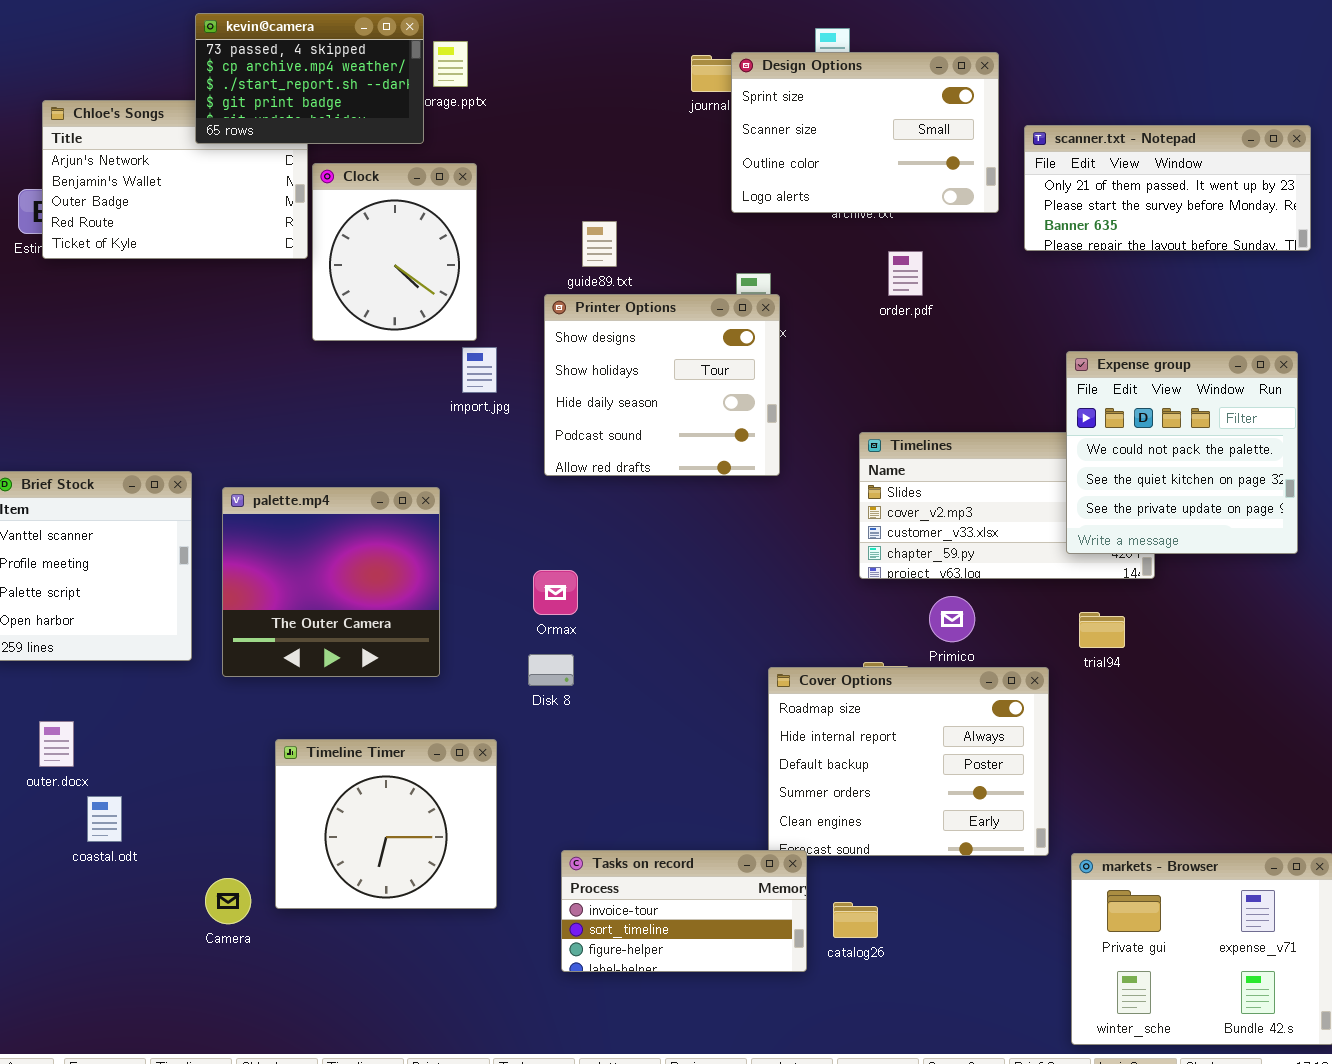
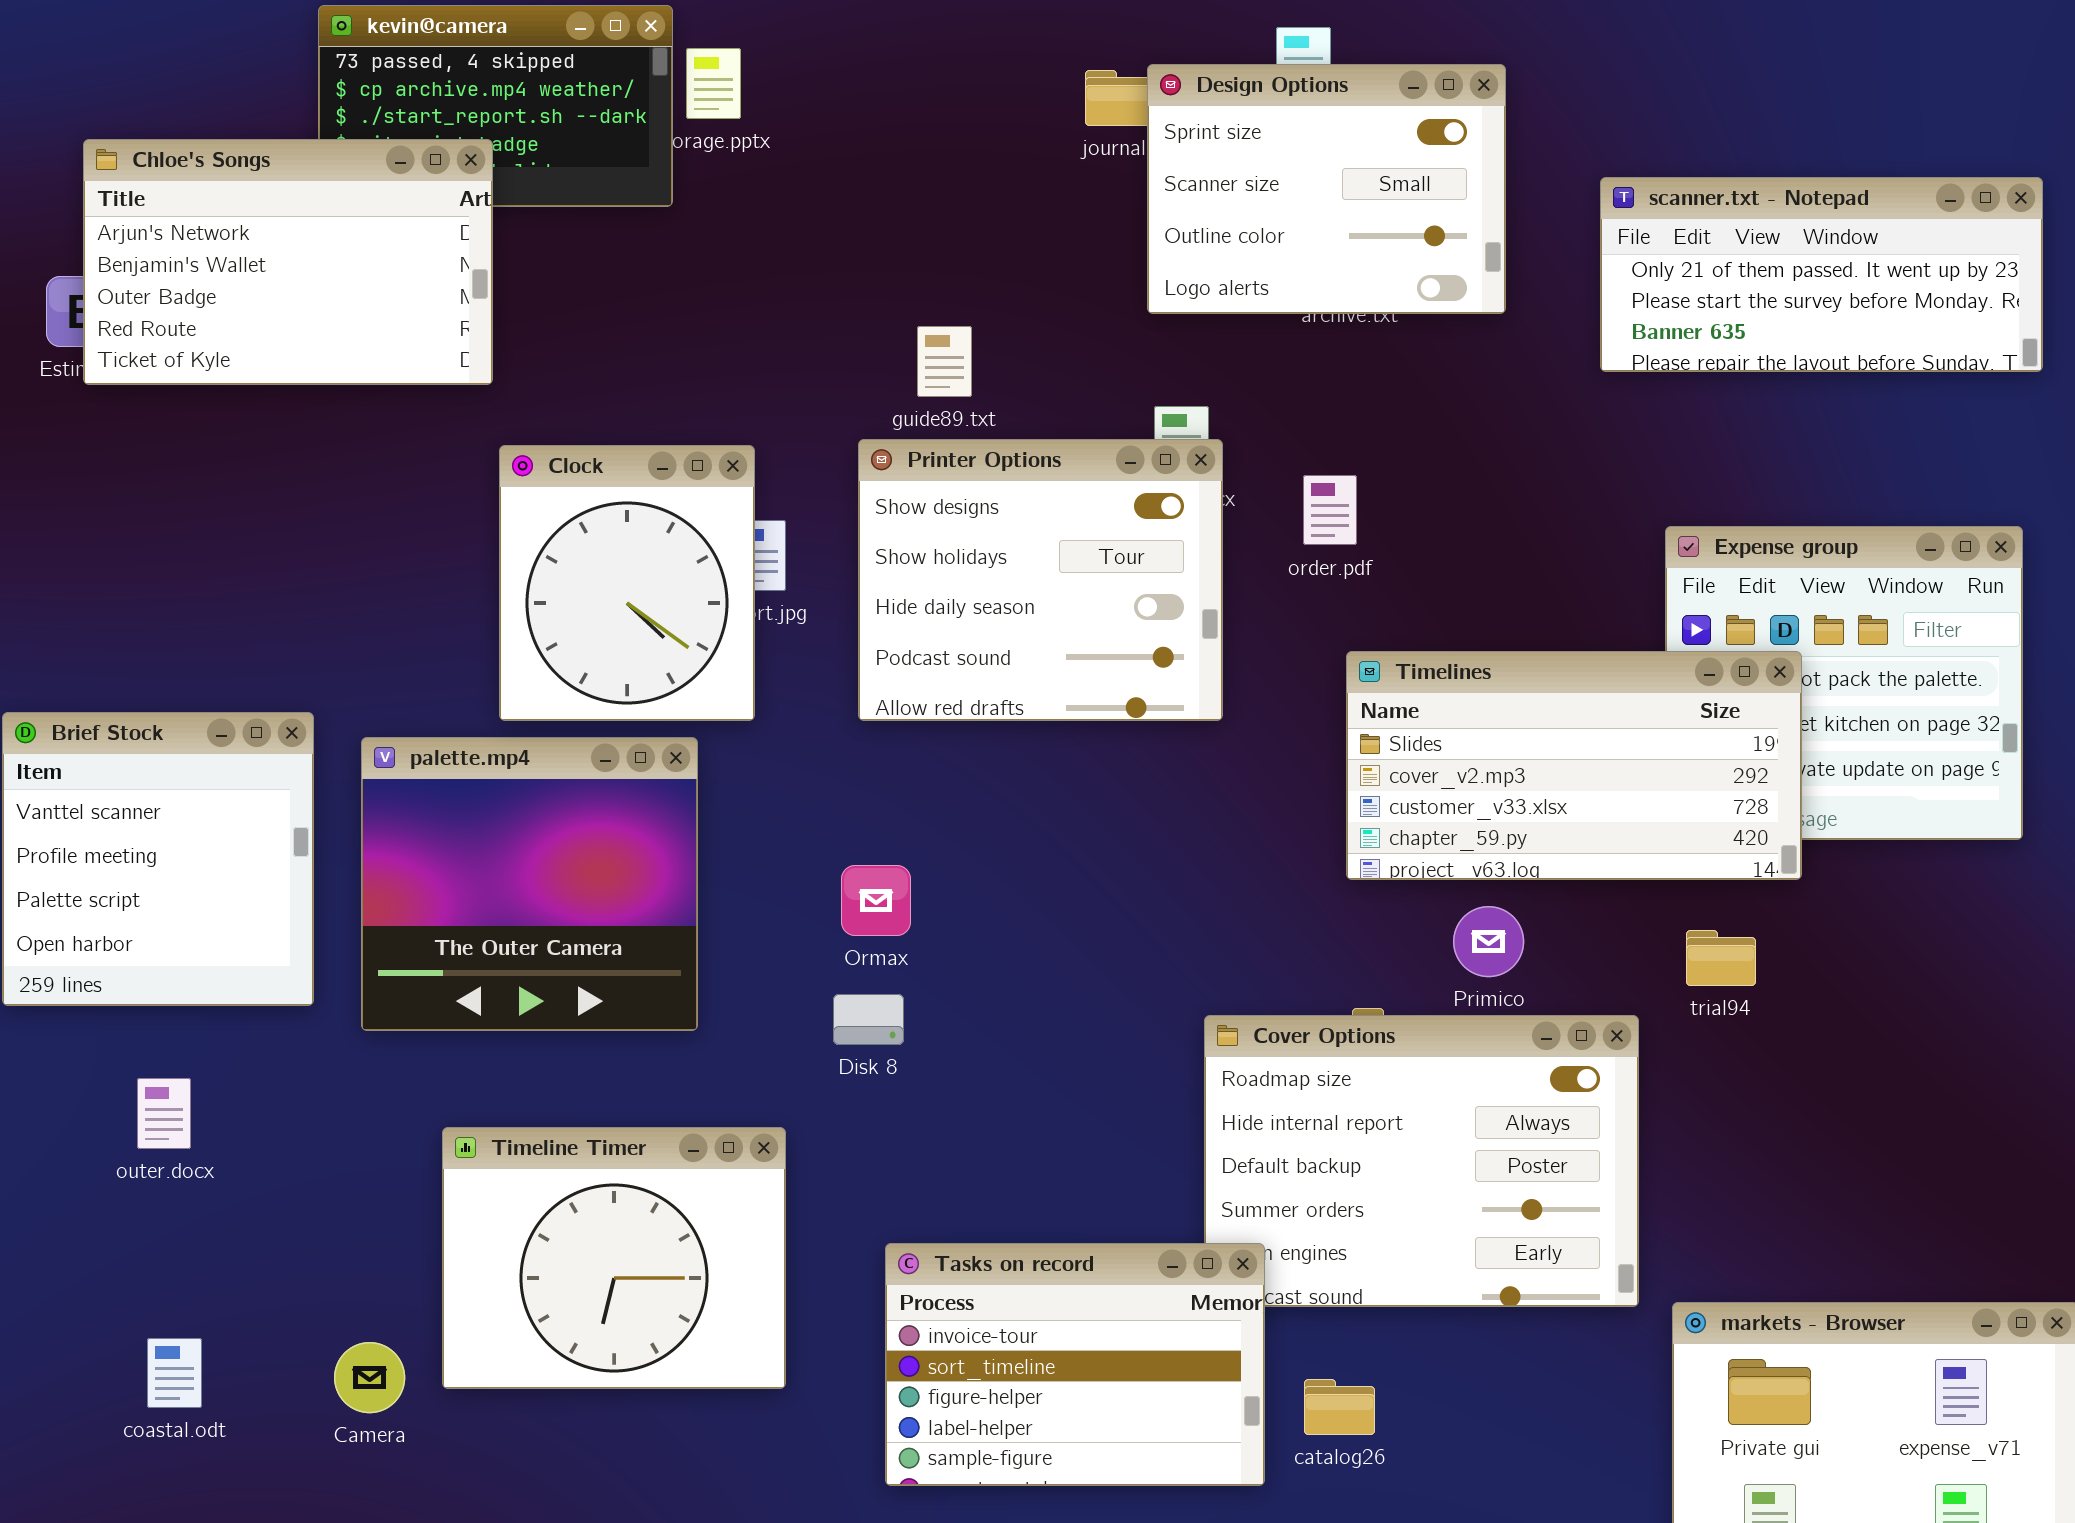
Design Options: [731,52,999,213] -> [1147,64,1506,314], resized
Chloe's Songs: [42,100,308,259] -> [83,139,493,385], raised
Clock: [312,163,477,341] -> [499,445,755,721], moved
order.pdf: [888,251,923,296] -> [1303,475,1357,545], moved
Timelines: [859,432,1155,579] -> [1346,651,1802,880], raised
outer.docx: [39,721,74,767] -> [137,1078,191,1149], moved
coastal.odt: [87,796,122,842] -> [147,1338,202,1408], moved
Tasks on record: [561,850,807,972] -> [885,1243,1265,1486], resized

